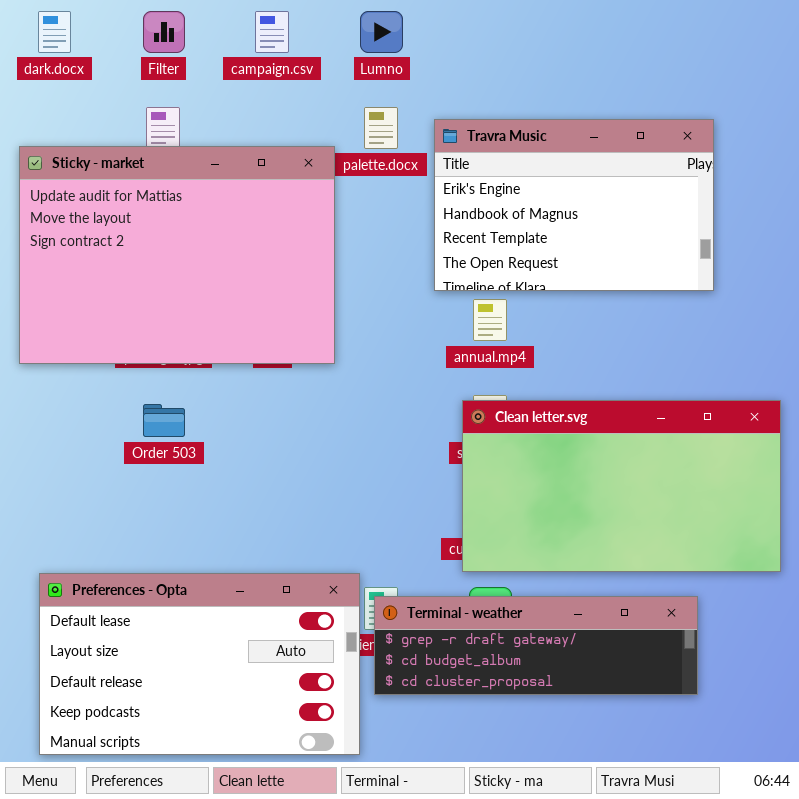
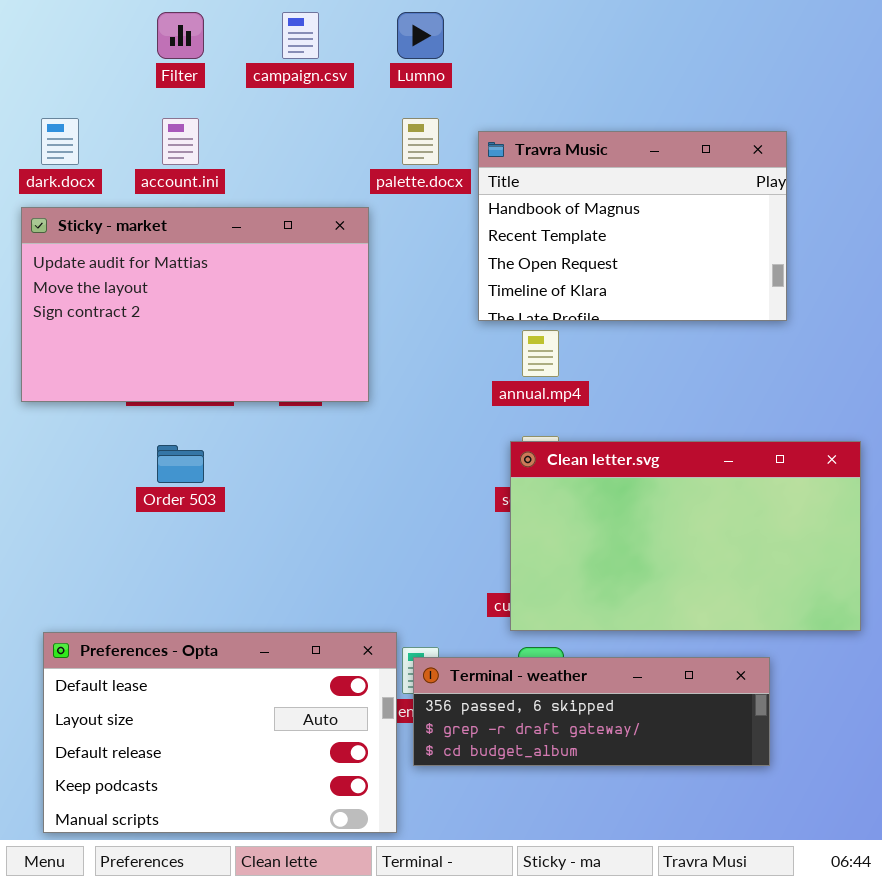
dark.docx: [38,11,71,53] -> [41,118,79,165], moved
Travra Music: [434,119,714,291] -> [478,131,787,321], scrolled down 1 row
Sticky - market: [19,146,335,364] -> [21,207,369,402], resized
Terminal - weather: [374,596,698,695] -> [413,657,770,766], scrolled up 1 row

